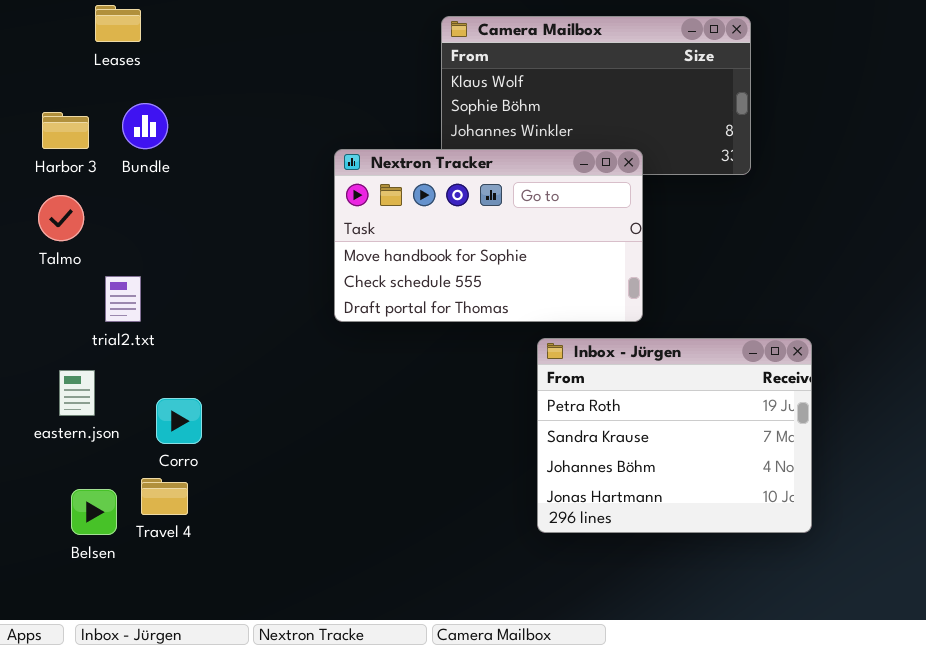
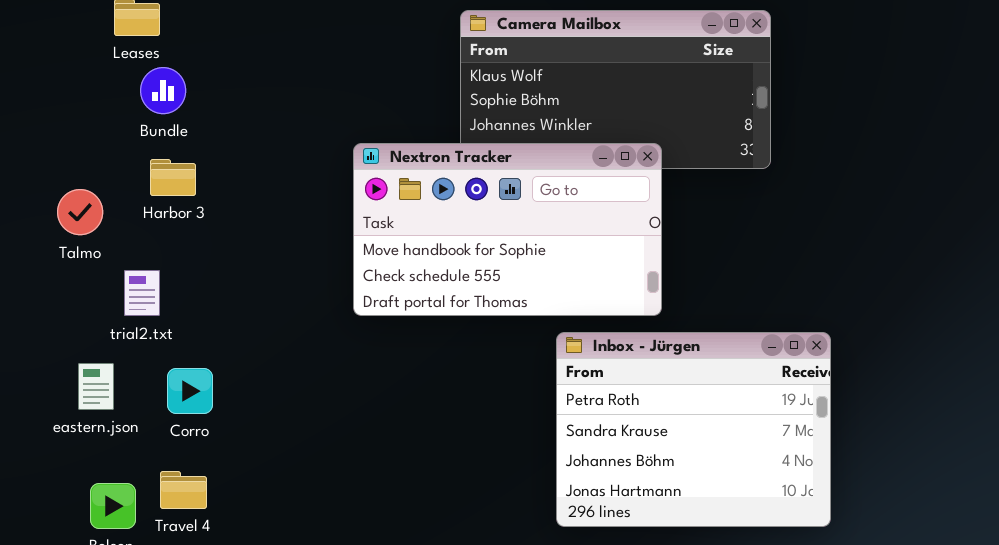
Bundle: [122,103,168,149] -> [140,67,186,114], moved
Harbor 3: [42,112,89,149] -> [150,159,196,196], moved
Corro: [156,398,202,444] -> [167,368,213,414], moved

